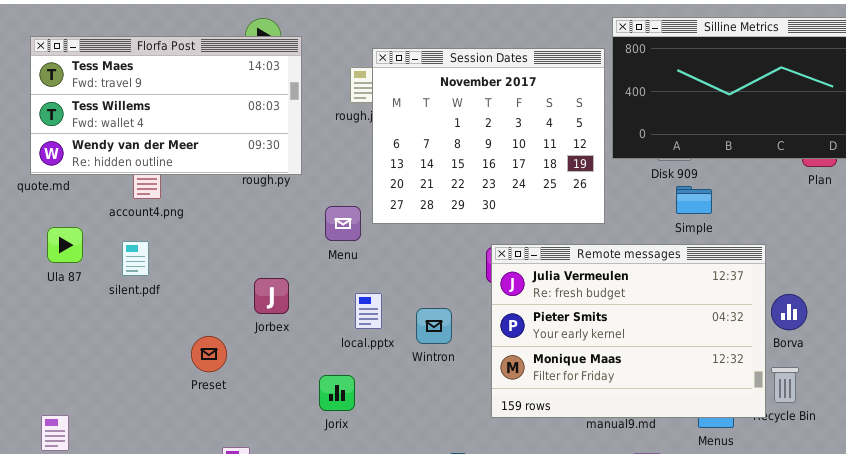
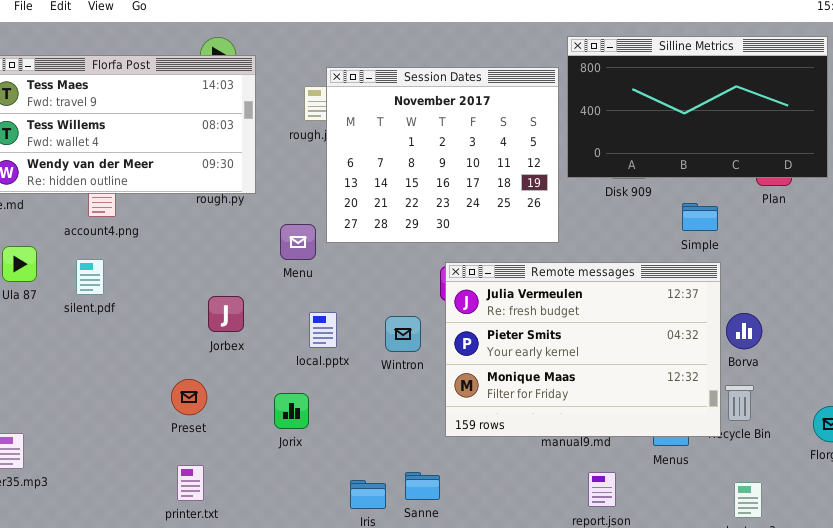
Simple: [676,186,712,214] -> [682,203,718,231], moved
Wintron: [416,308,452,344] -> [385,316,421,352], moved
Preset: [191,336,227,372] -> [171,379,207,415], moved

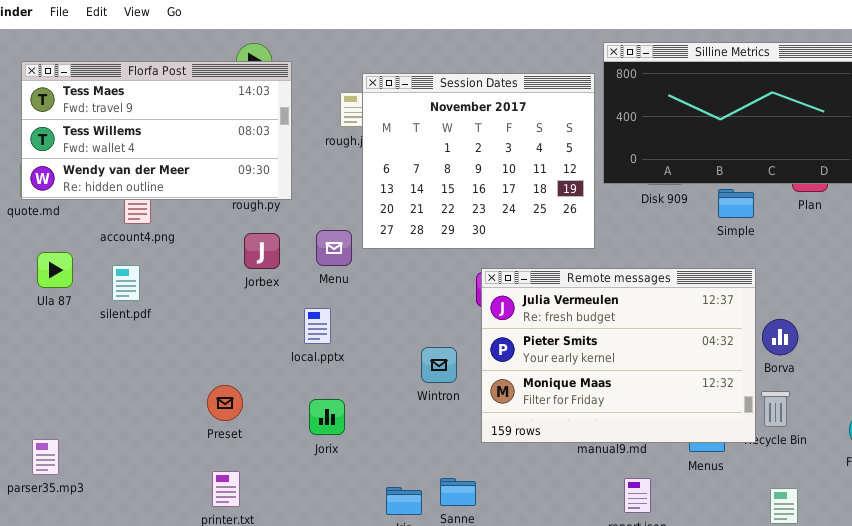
Simple: [682,203,718,231] -> [718,189,754,218], moved
Jorbex: [208,296,244,332] -> [244,233,280,269], moved
local.pptx: [309,312,337,348] -> [304,308,331,344], moved
Wintron: [385,316,421,352] -> [421,347,457,383], moved

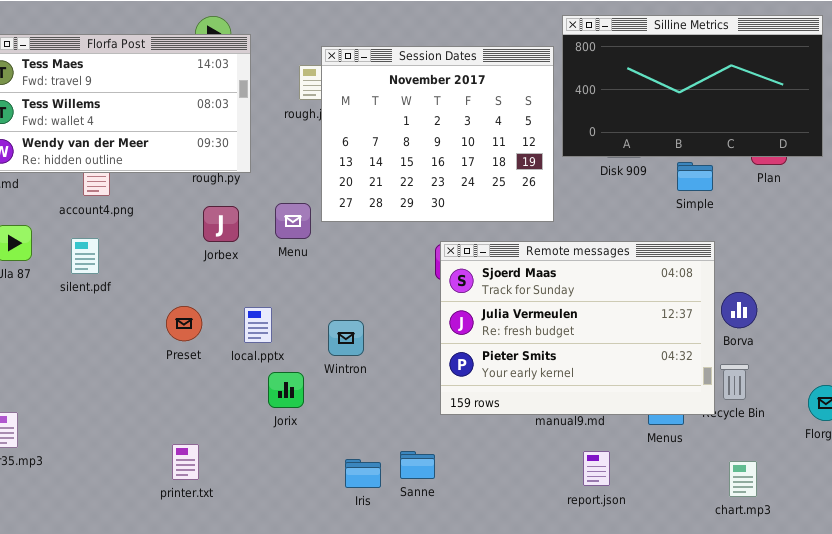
Remote messages: [481,268,756,443] -> [440,241,715,415], scrolled up 1 row
local.pptx: [304,308,331,344] -> [244,307,272,343], moved
Wintron: [421,347,457,383] -> [328,320,364,356], moved
Preset: [207,385,243,421] -> [166,306,202,341], moved

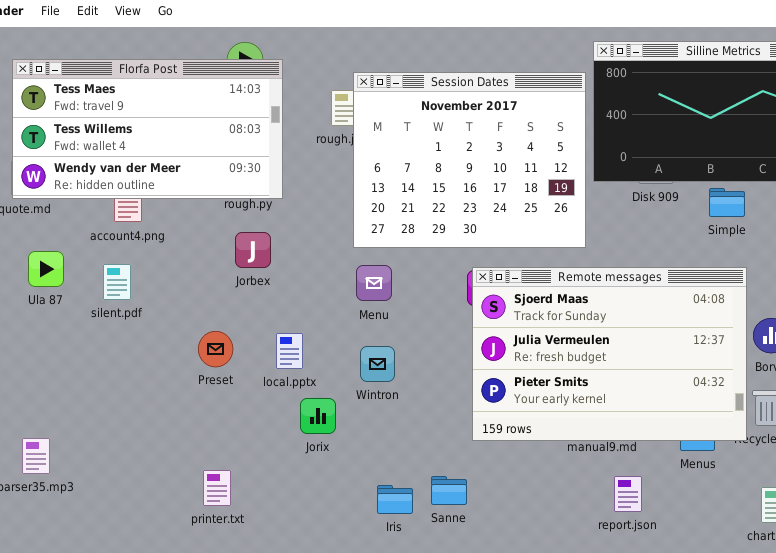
Menu: [275,203,311,239] -> [356,265,392,301], moved

